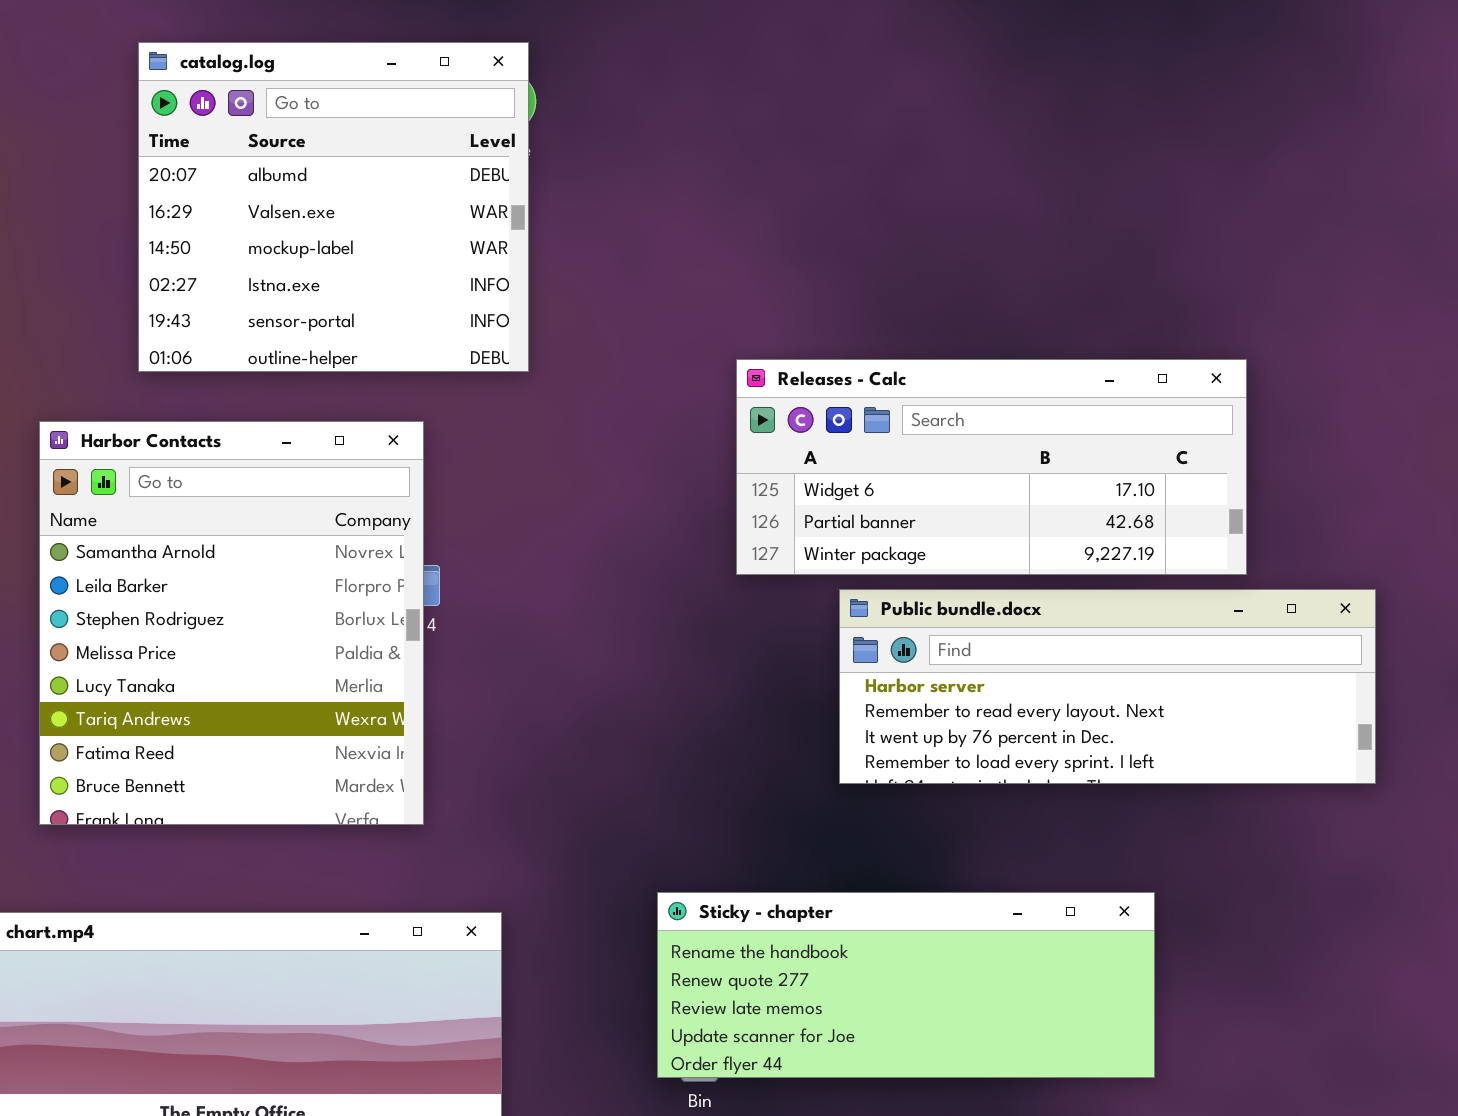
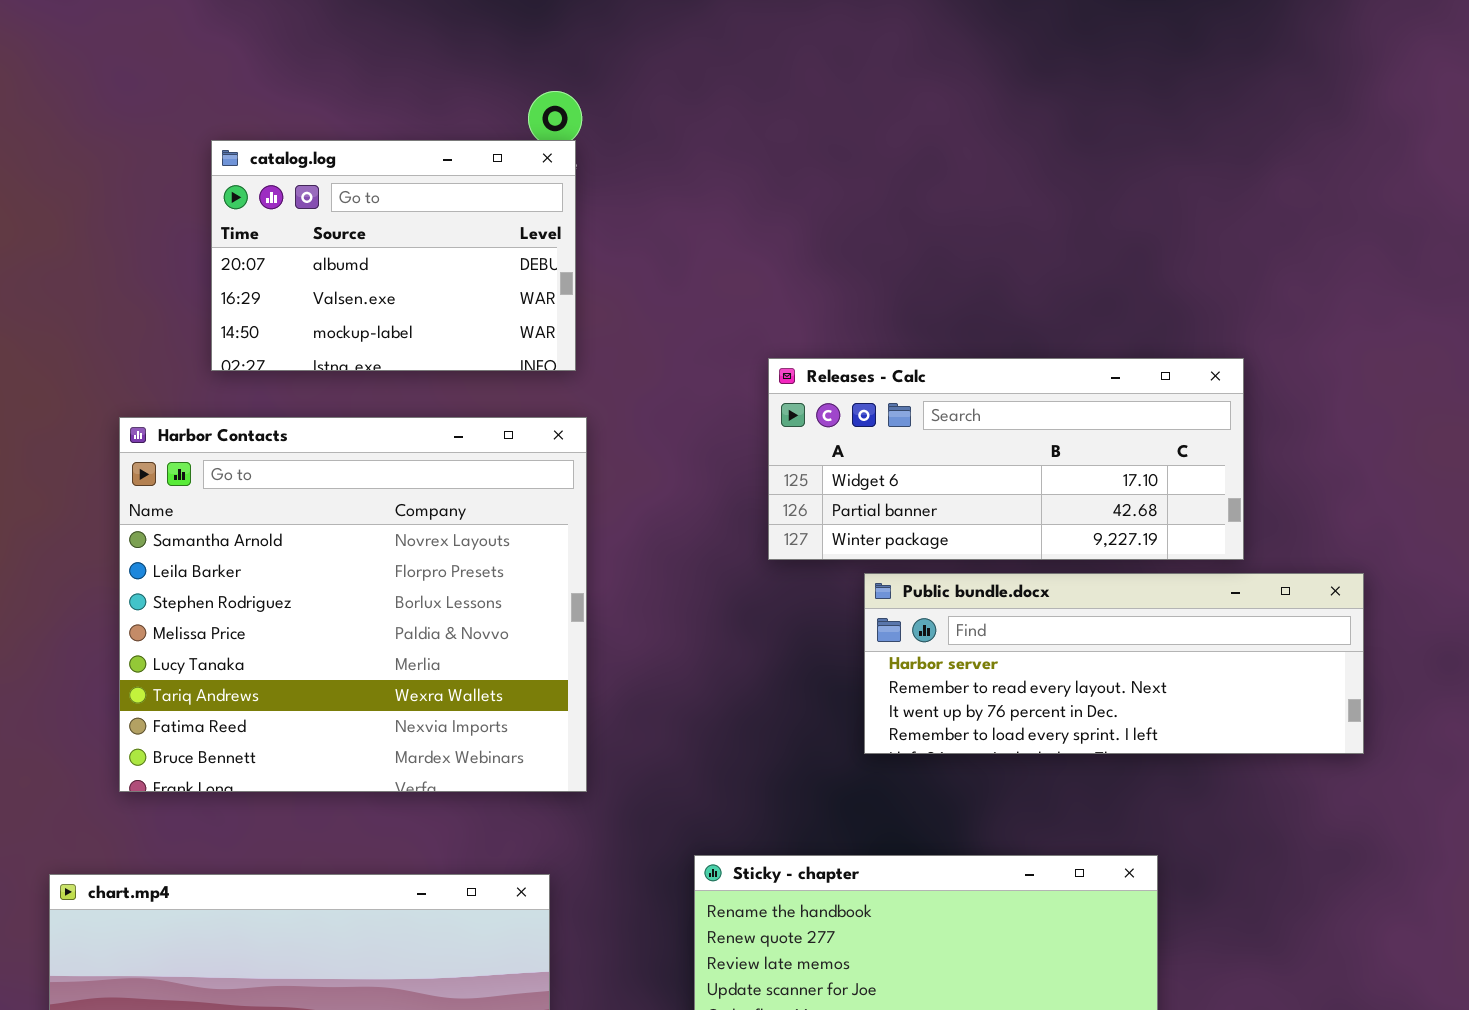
catalog.log: [138,42,529,372] -> [211,140,576,371], resized
Harbor Contacts: [39,421,424,825] -> [119,417,587,792], resized

